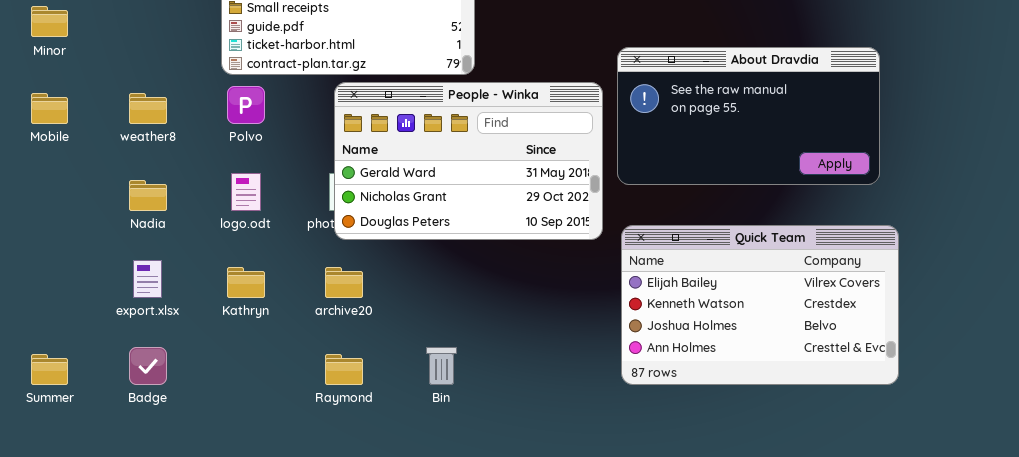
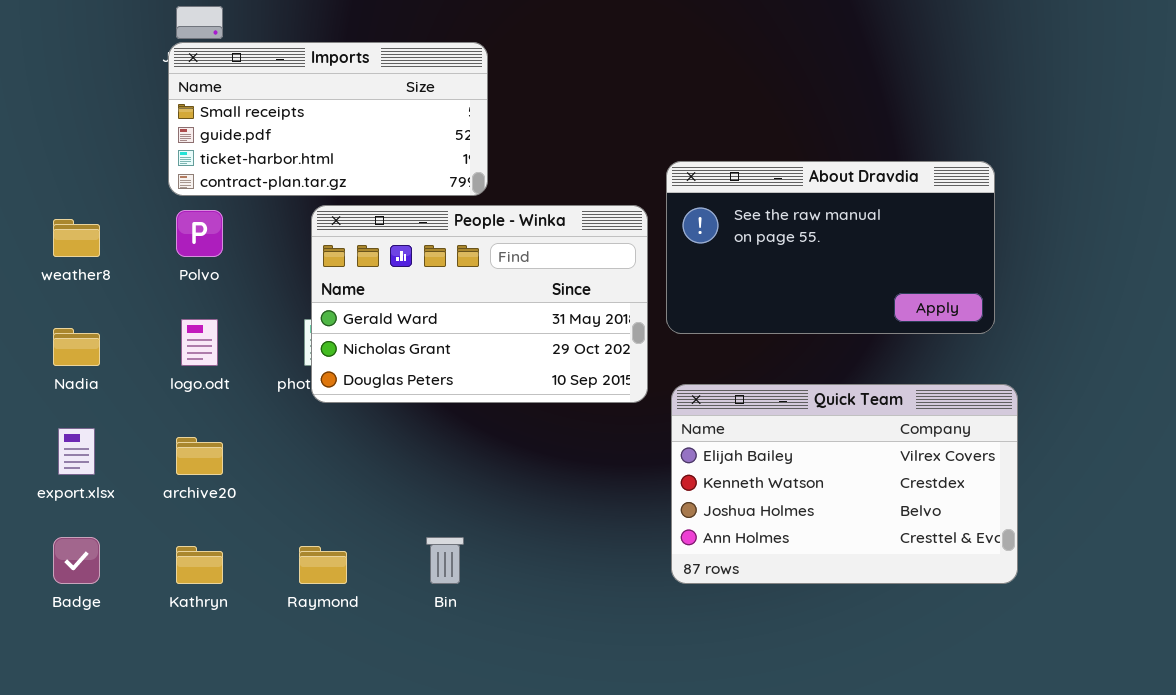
Kathryn: [227,267,265,298] -> [176,546,223,584], moved
archive20: [325,267,363,298] -> [176,437,223,475], moved

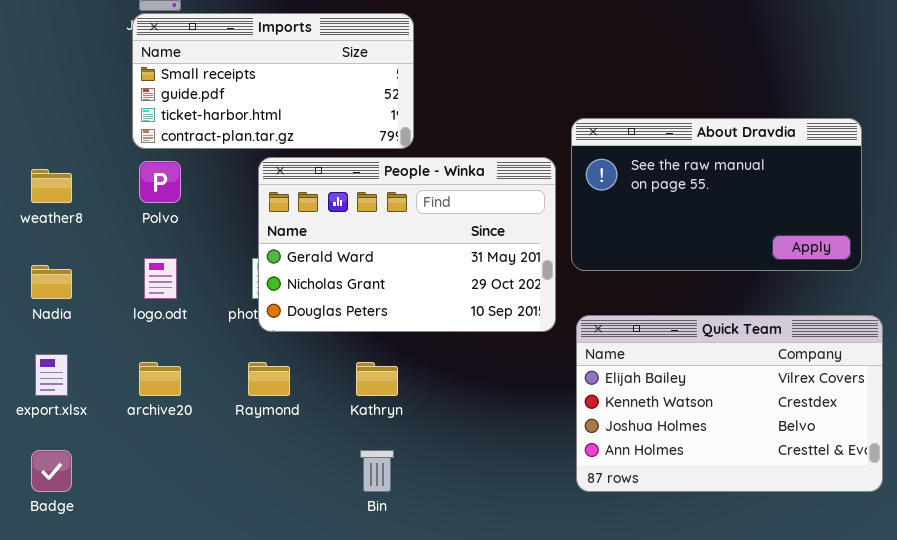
Kathryn: [176,546,223,584] -> [356,362,398,396], moved
Raymond: [299,546,347,584] -> [248,362,290,396], moved

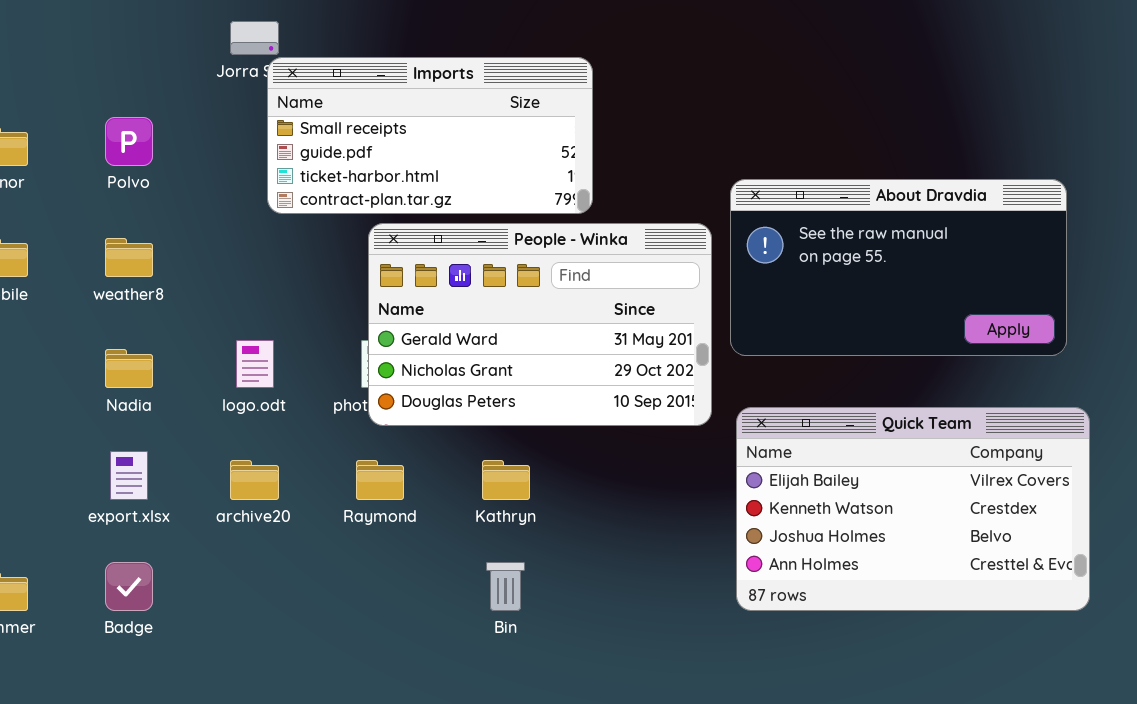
Imports: [132,13,414,149] -> [267,57,593,214], moved
Polvo: [139,161,181,203] -> [105,117,153,166], moved

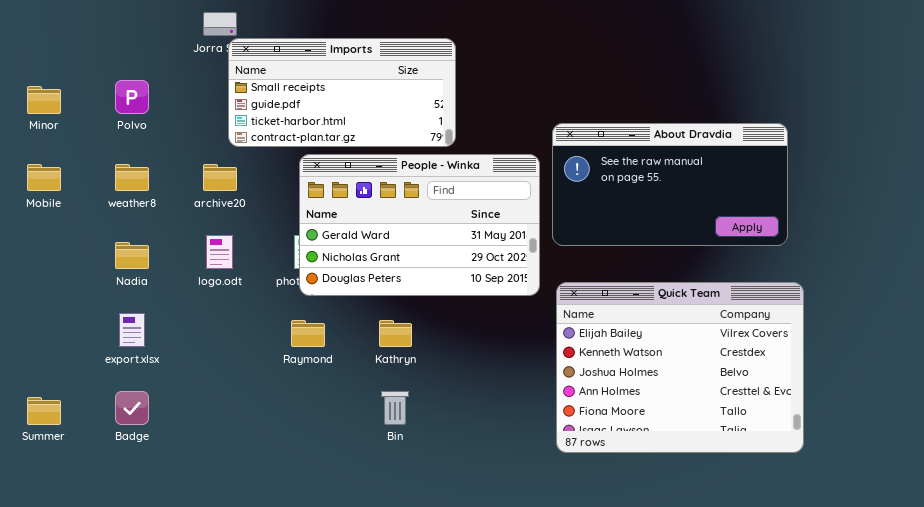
Quick Team: [736,407,1090,611] -> [556,282,804,453], resized
archive20: [230,460,279,500] -> [203,164,237,191], moved

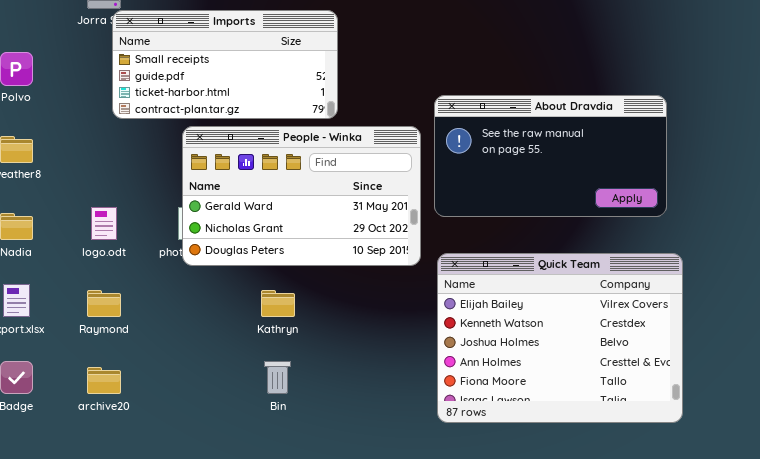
archive20: [203,164,237,191] -> [87,367,121,394], moved
Raymond: [291,320,325,347] -> [87,290,121,317], moved

